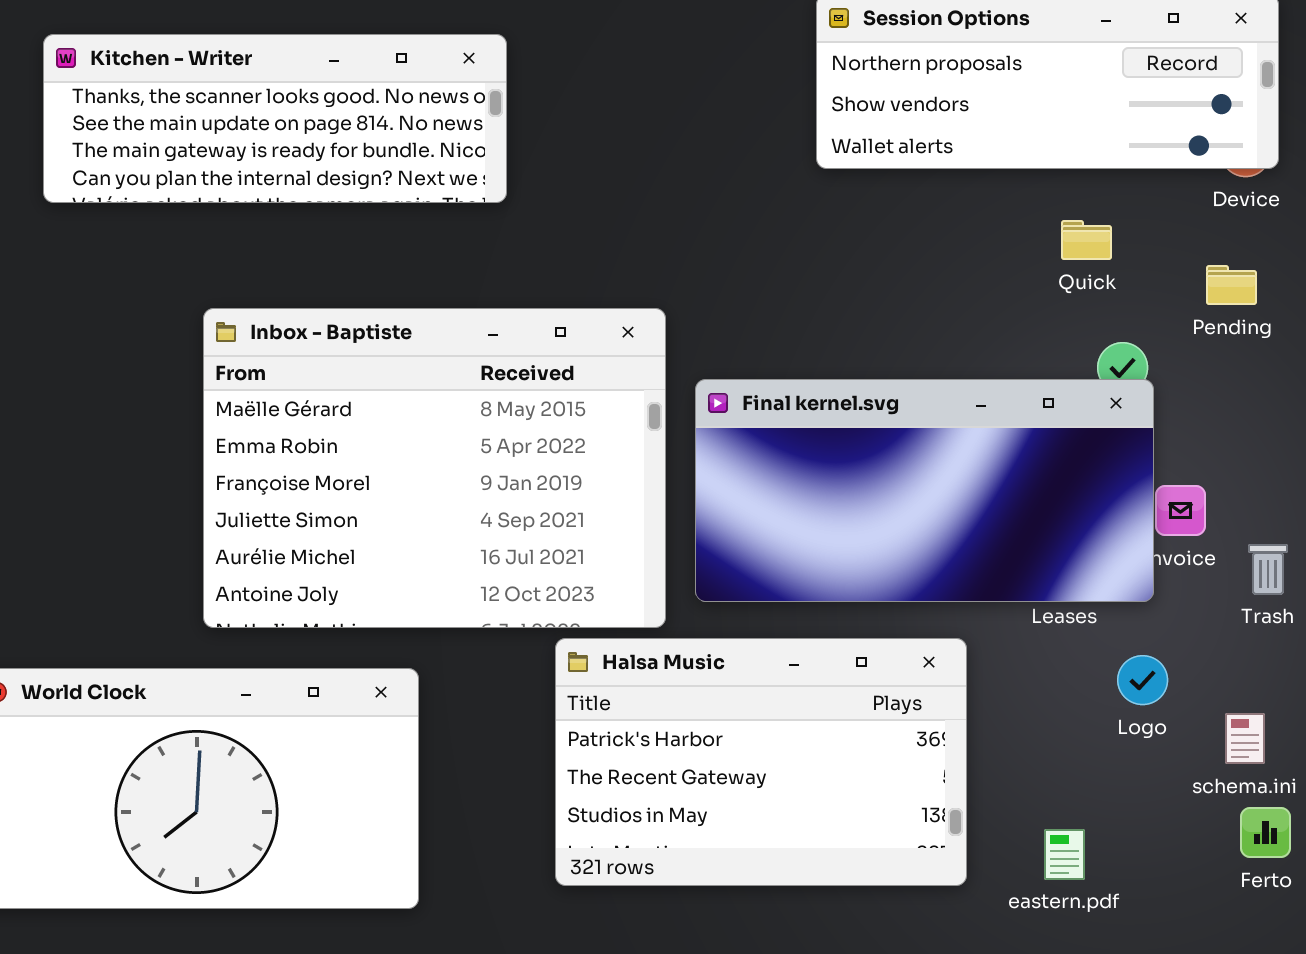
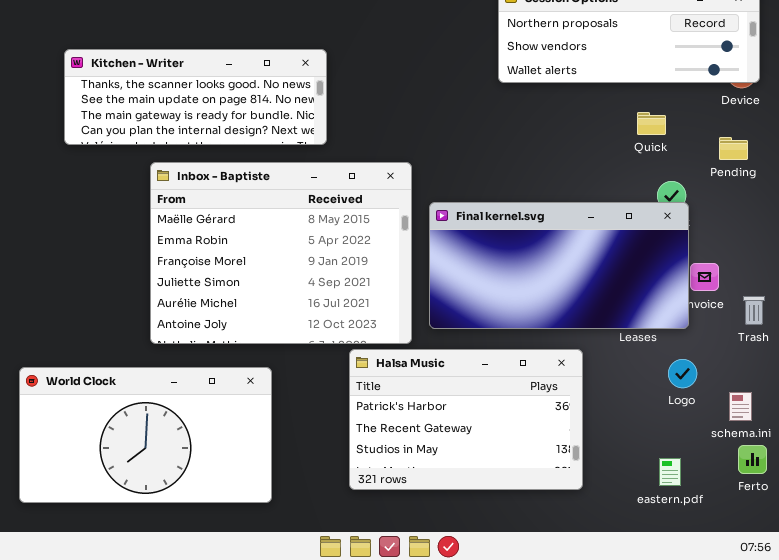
Kitchen - Writer: [43,34,507,203] -> [64,49,327,145], moved
eastern.pdf: [1044,829,1085,880] -> [659,458,681,486], moved

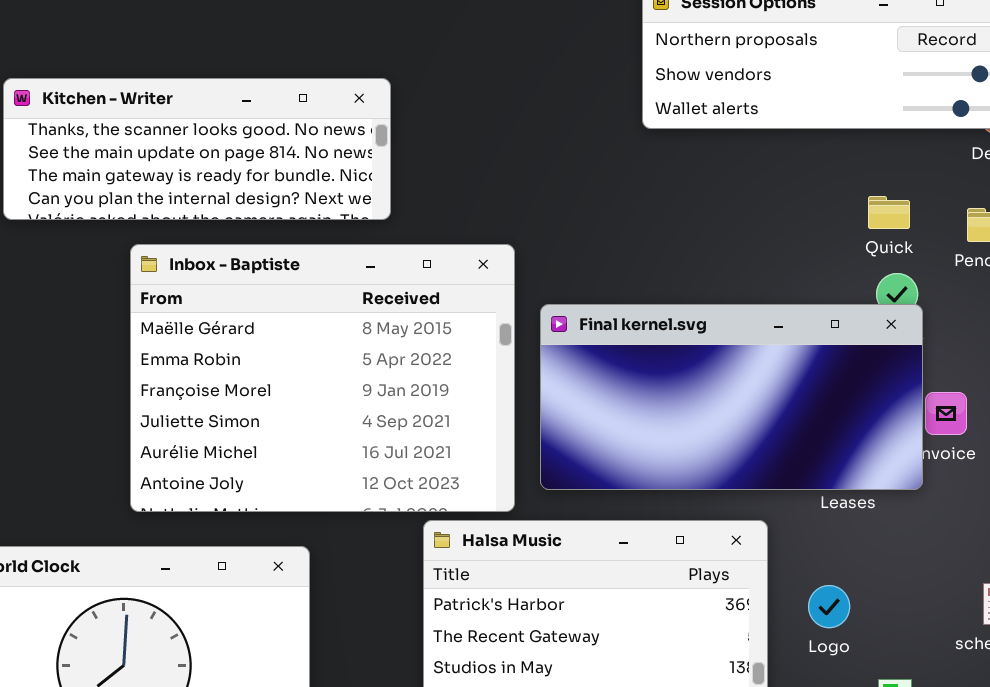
Quick: [637,112,666,135] -> [868,196,910,229], moved
Logo: [668,359,697,388] -> [808,585,850,628], moved

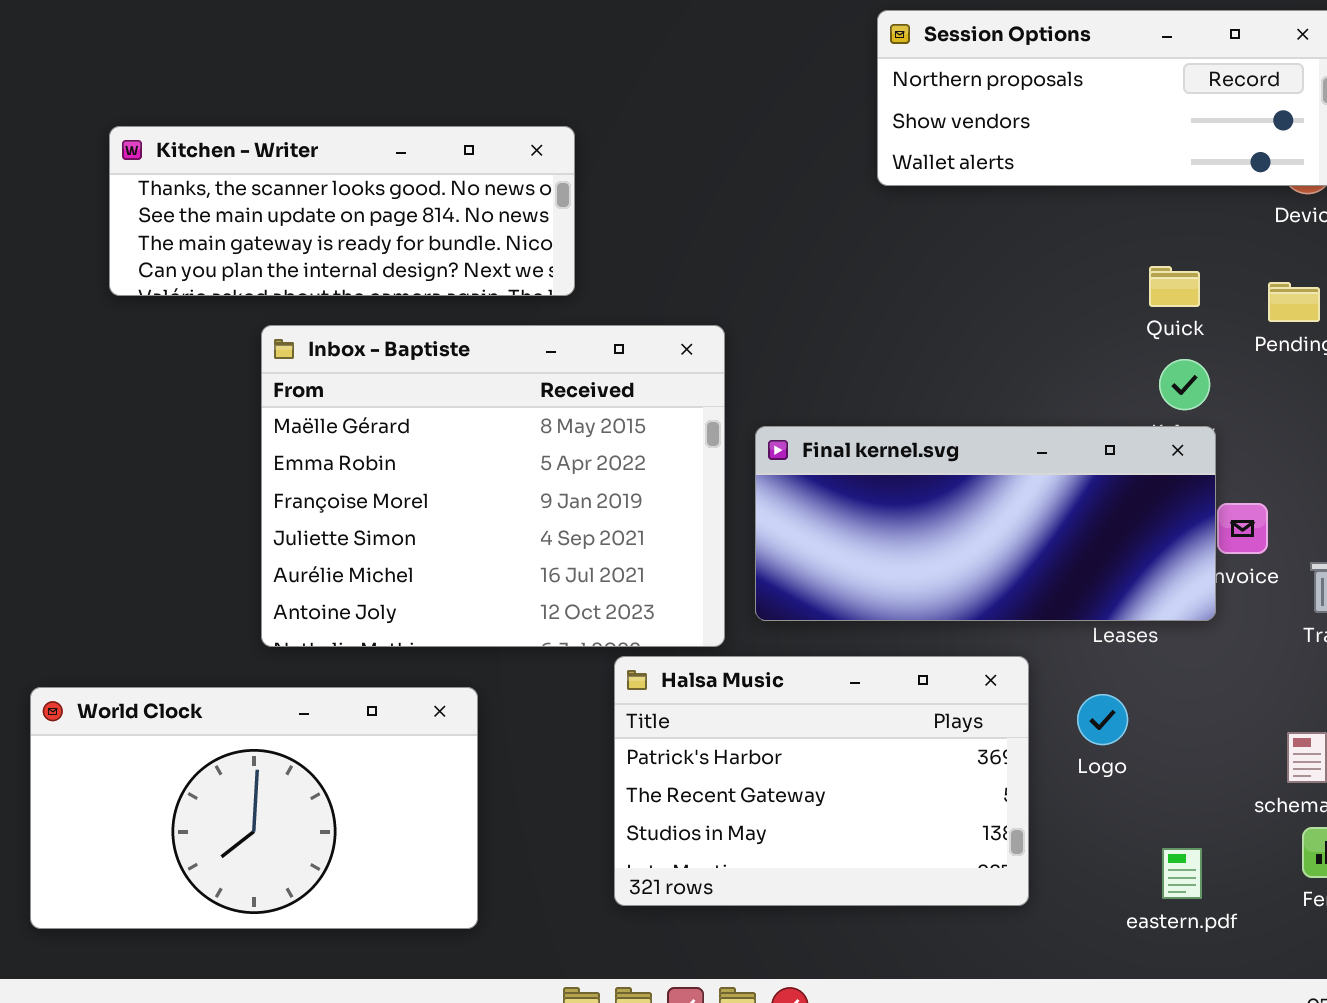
Final kernel.svg: [540,304,923,490] -> [755,426,1216,621], resized
Logo: [808,585,850,628] -> [1077,694,1128,745], moved

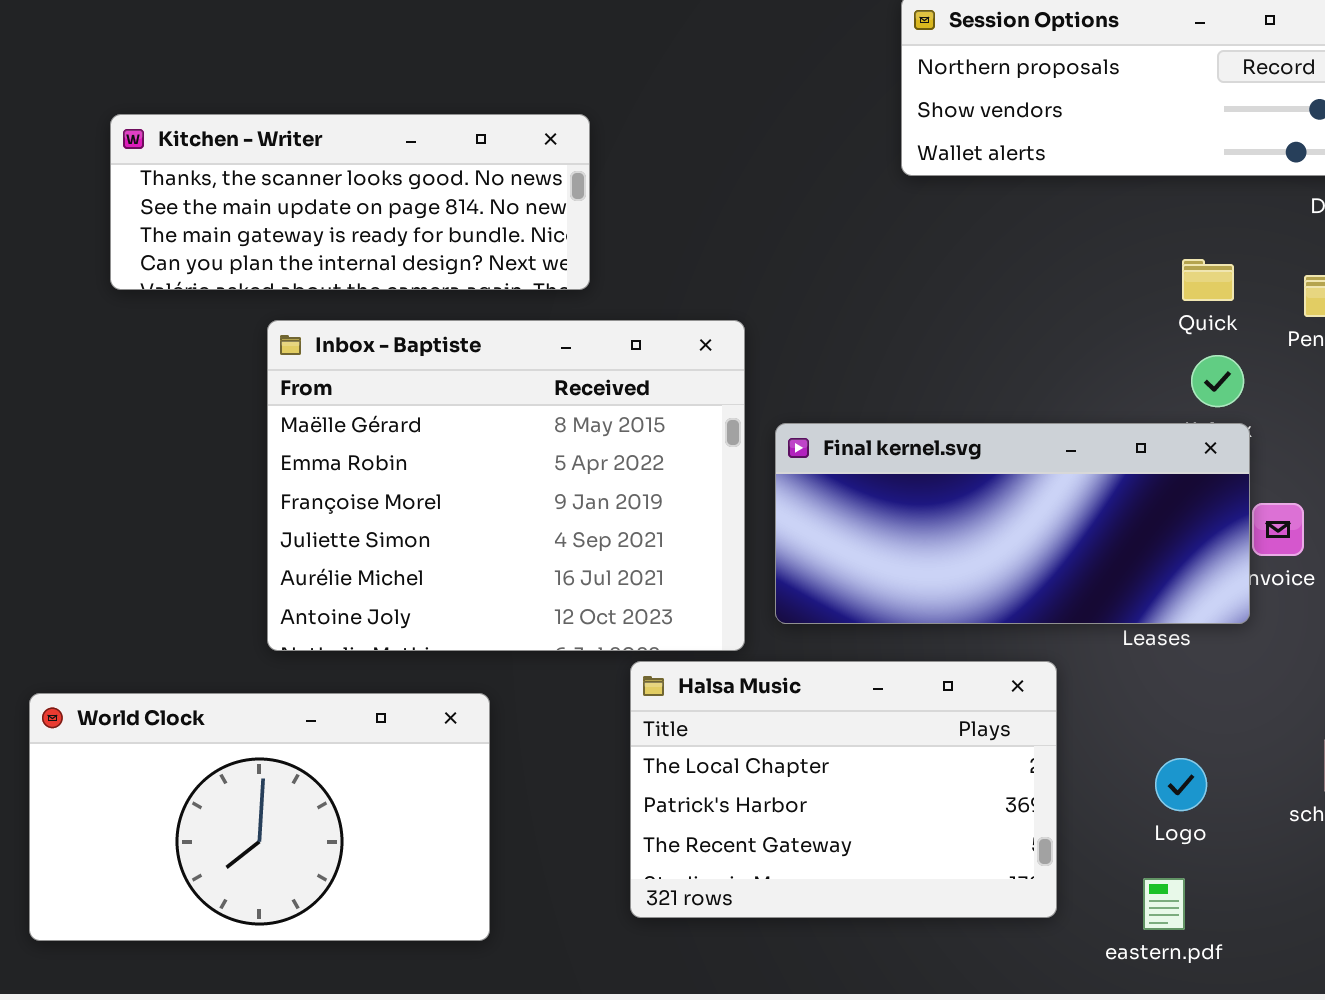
Halsa Music: [614,656,1029,906] -> [630,661,1057,918], scrolled up 1 row
Logo: [1077,694,1128,745] -> [1155,758,1207,811], moved
eastern.pdf: [1162,848,1202,899] -> [1143,878,1185,930], moved

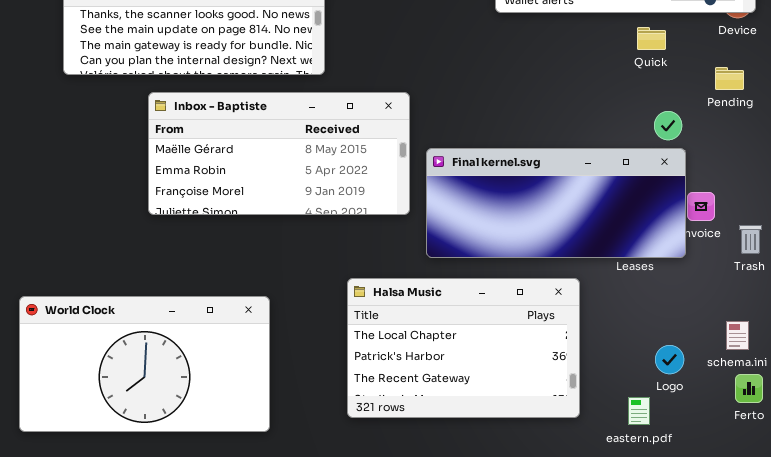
Quick: [1182,259,1234,301] -> [637,27,666,50], moved
Inbox - Baptiste: [267,320,745,651] -> [148,92,410,215], resized
Logo: [1155,758,1207,811] -> [655,345,684,374], moved

